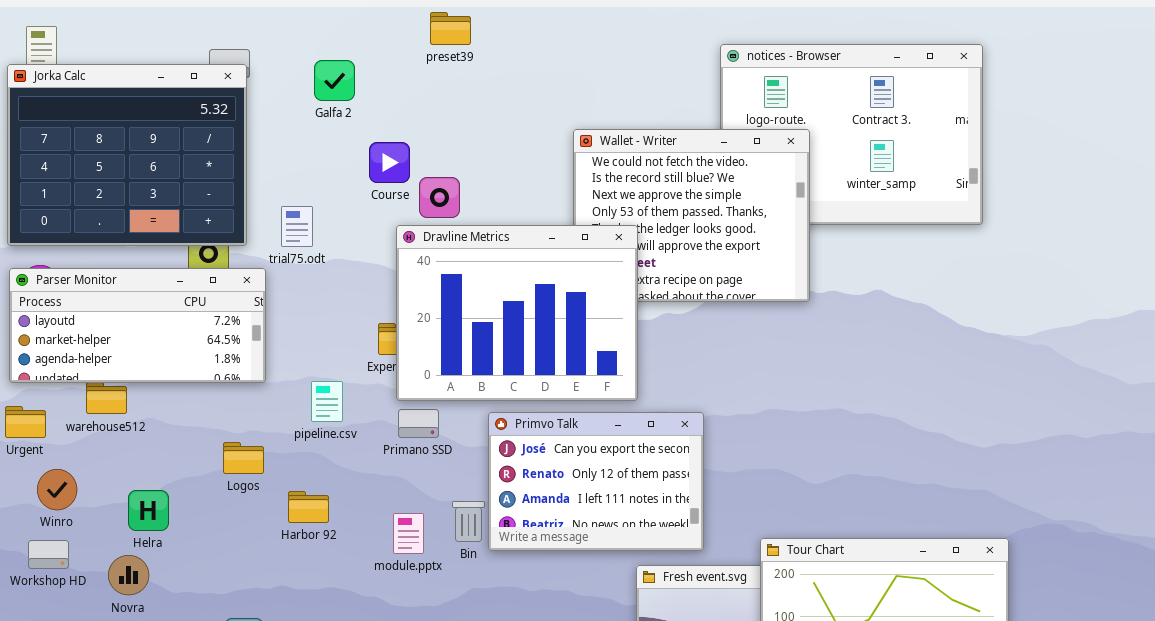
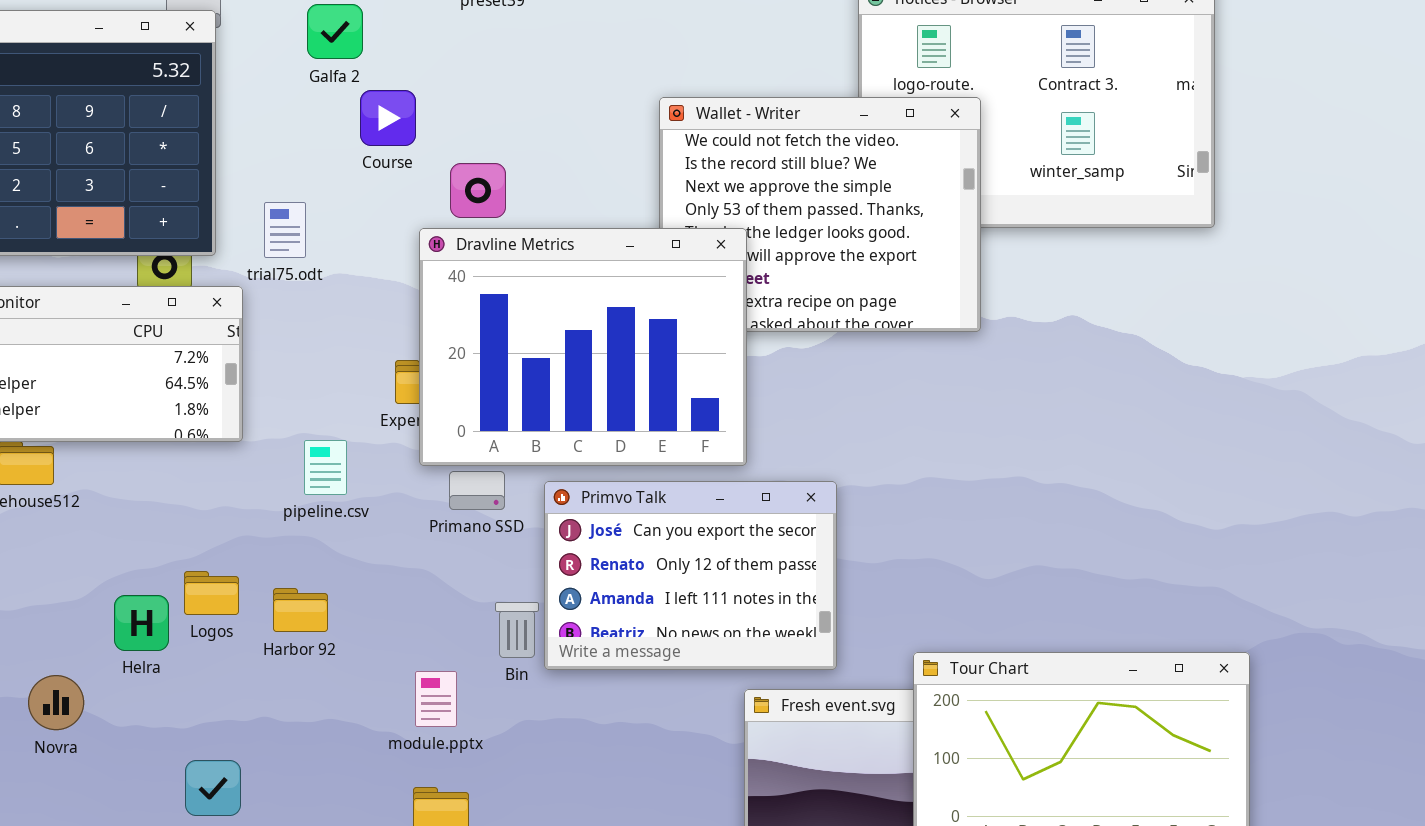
Course: [369,142,410,183] -> [360,90,416,146], moved
Primano SSD: [398,409,439,438] -> [449,471,505,510], moved
Logos: [223,442,264,474] -> [184,571,239,615], moved
Helra: [128,490,169,531] -> [114,595,169,651], moved
module.pptx: [393,513,424,554] -> [415,671,457,727], moved

